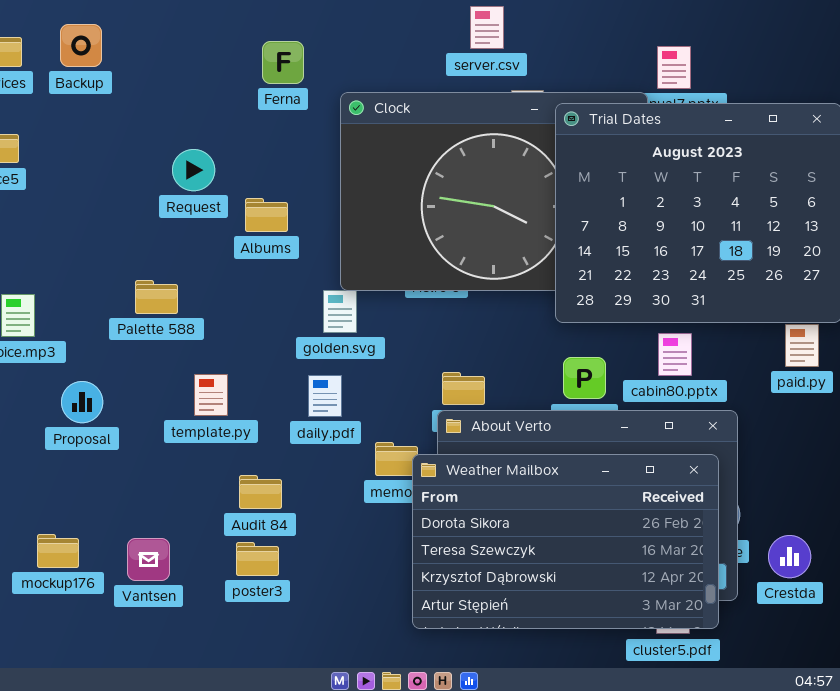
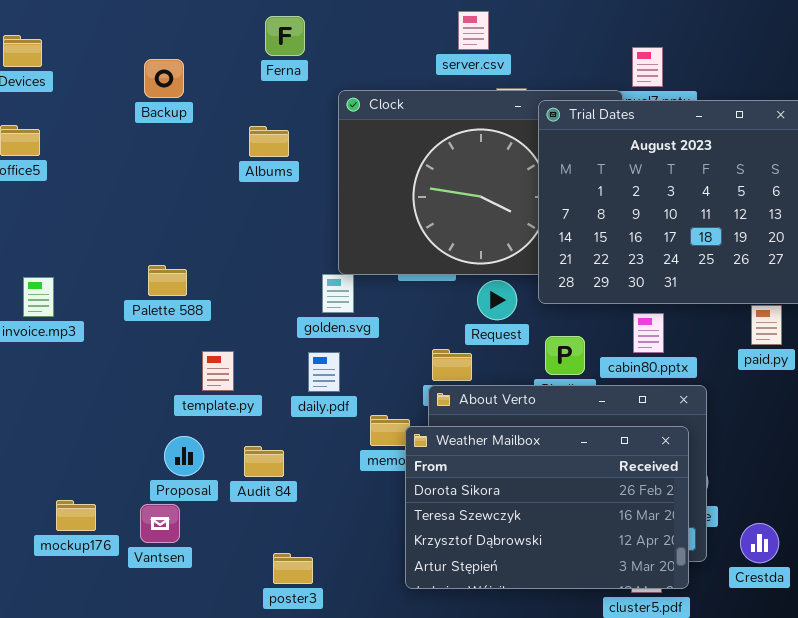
Backup: [60,24,102,67] -> [144,59,184,98], moved
Ferna: [262,41,304,84] -> [265,16,305,56], moved
Request: [172,149,215,191] -> [477,280,517,320], moved
Albums: [245,198,288,232] -> [249,126,289,157], moved
Proposal: [61,381,103,423] -> [164,436,204,476], moved
Crestda: [768,535,811,578] -> [740,523,779,563], moved
poster3: [236,542,279,576] -> [273,553,313,584], moved

